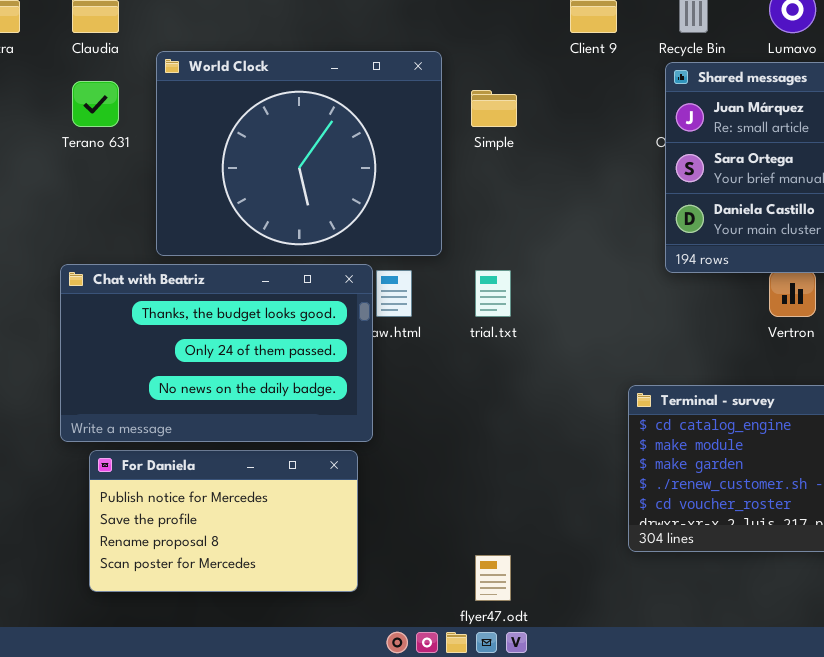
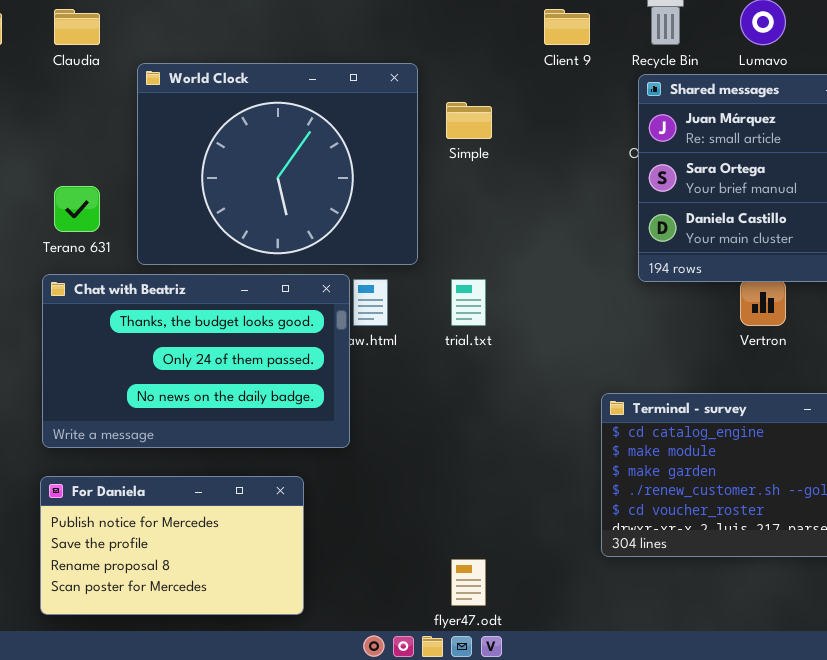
Terano 631: [72,81,119,127] -> [54,186,100,232], moved
For Daniela: [89,450,358,592] -> [40,476,304,615], moved

